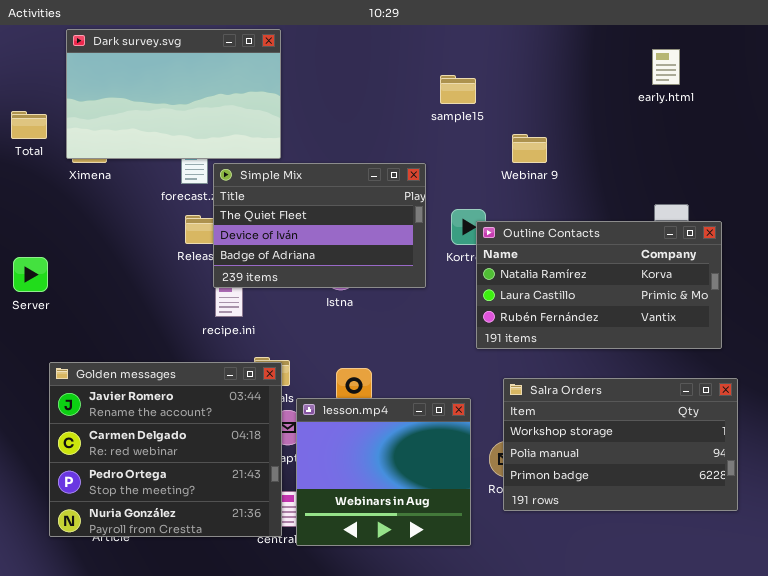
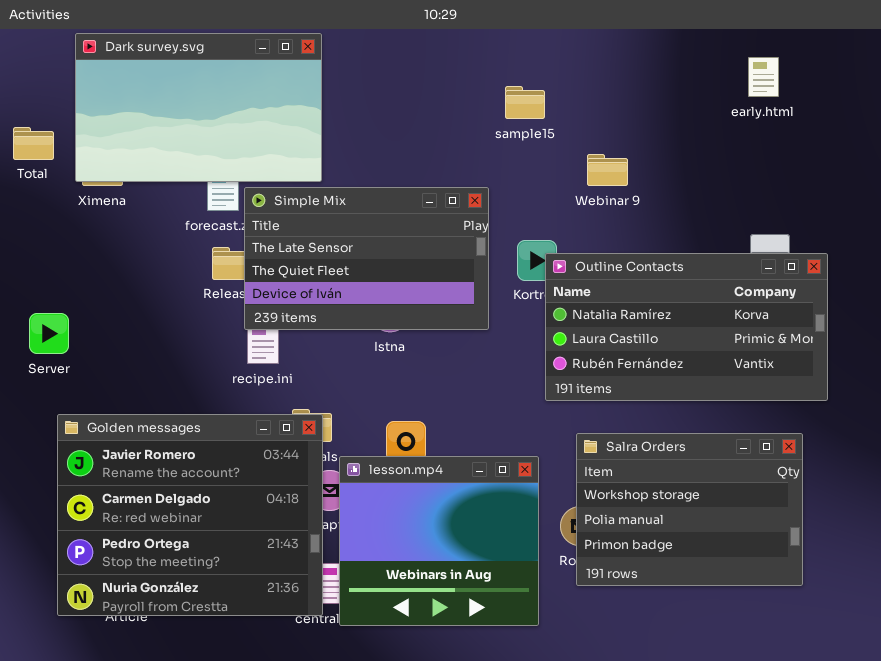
Simple Mix: [213,163,426,288] -> [244,187,489,330], scrolled up 1 row
Server: [13,257,48,292] -> [29,313,69,354], moved
Salra Orders: [503,378,738,511] -> [576,433,803,586], resized

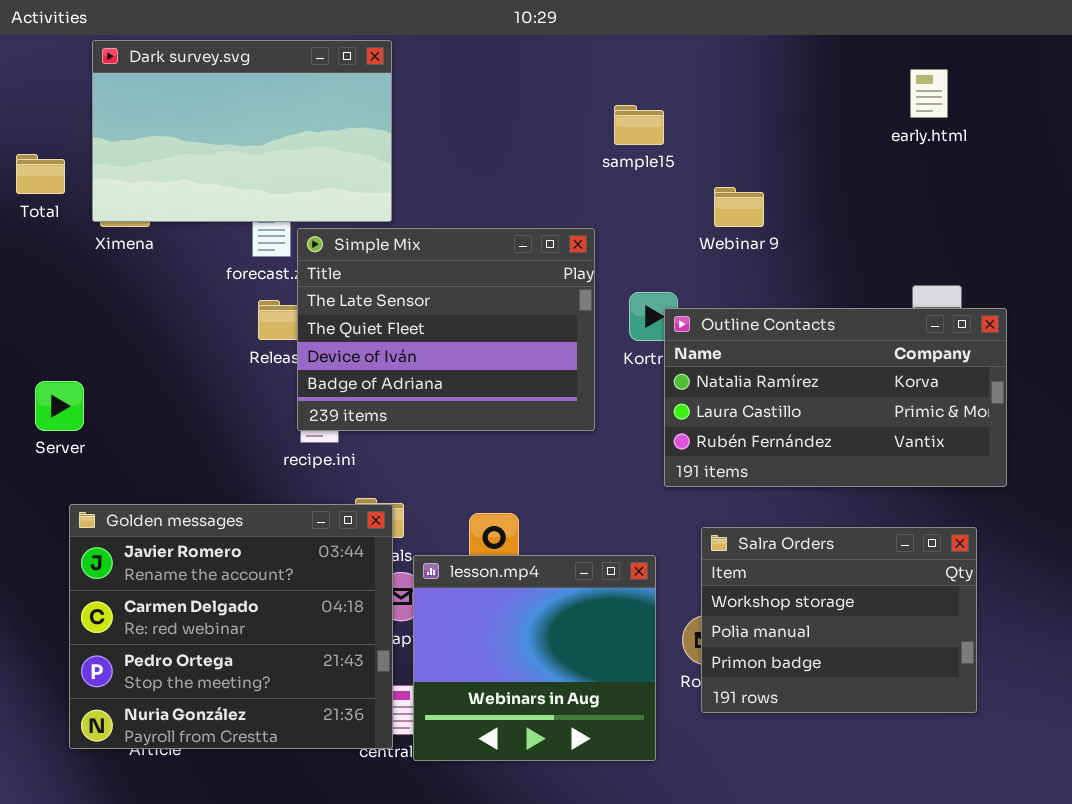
Simple Mix: [244,187,489,330] -> [297,228,595,431], resized

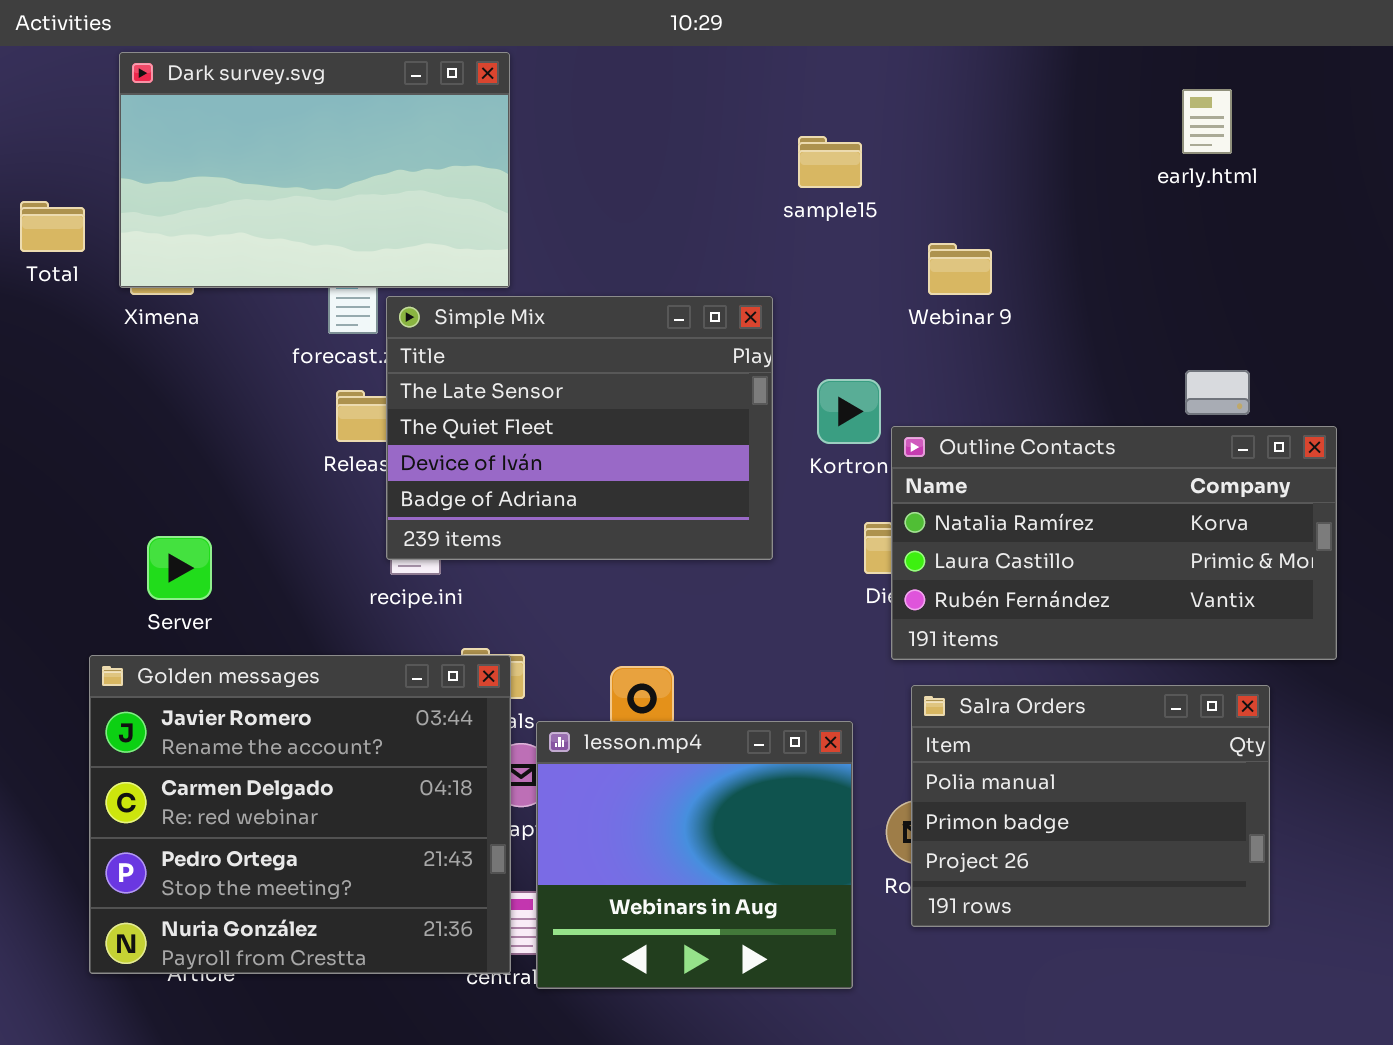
Outline Contacts: [664,308,1007,487] -> [891,426,1337,660], moved
Server: [35,381,84,431] -> [147,536,212,600], moved
Salra Orders: [701,527,977,713] -> [911,685,1270,927], scrolled down 1 row

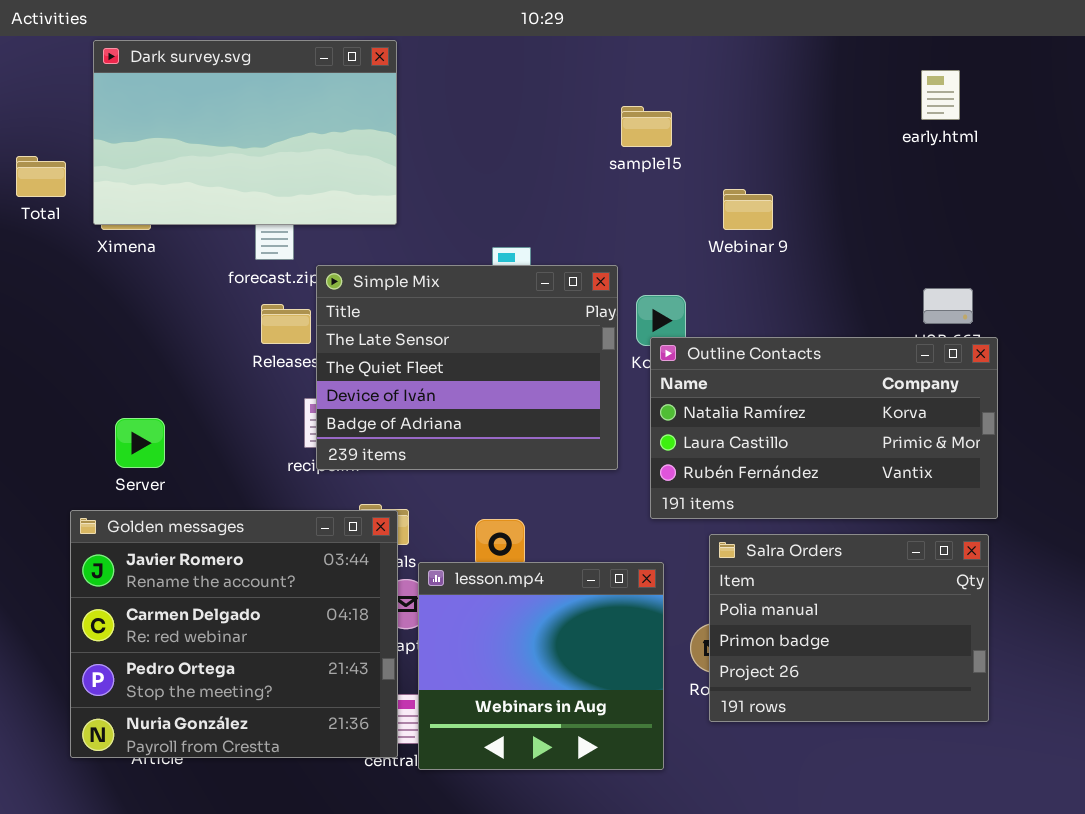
Simple Mix: [386,296,773,560] -> [316,265,618,470], moved
Outline Contacts: [891,426,1337,660] -> [650,337,998,519], moved

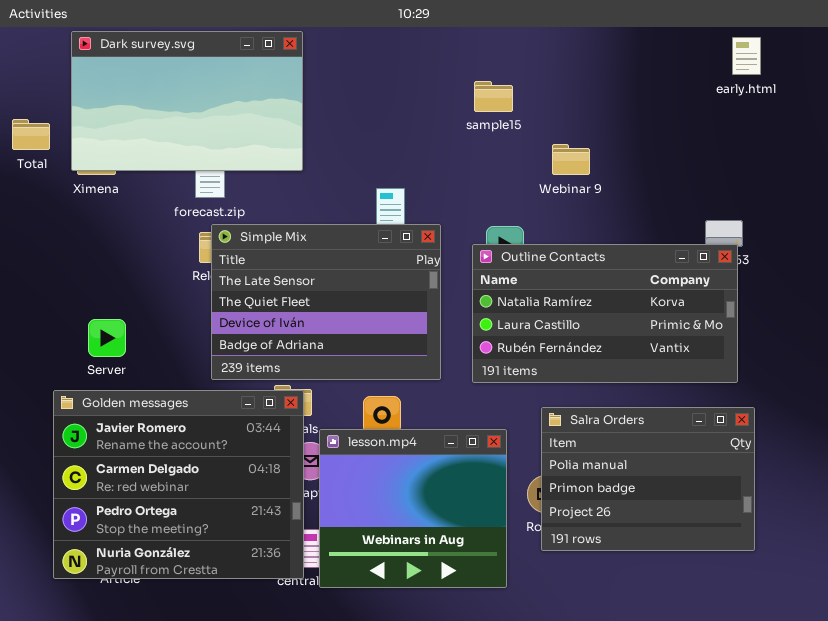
early.html: [921,70,960,120] -> [732,37,761,75], moved
Simple Mix: [316,265,618,470] -> [211,224,441,380], moved
Outline Contacts: [650,337,998,519] -> [472,244,738,383], moved

